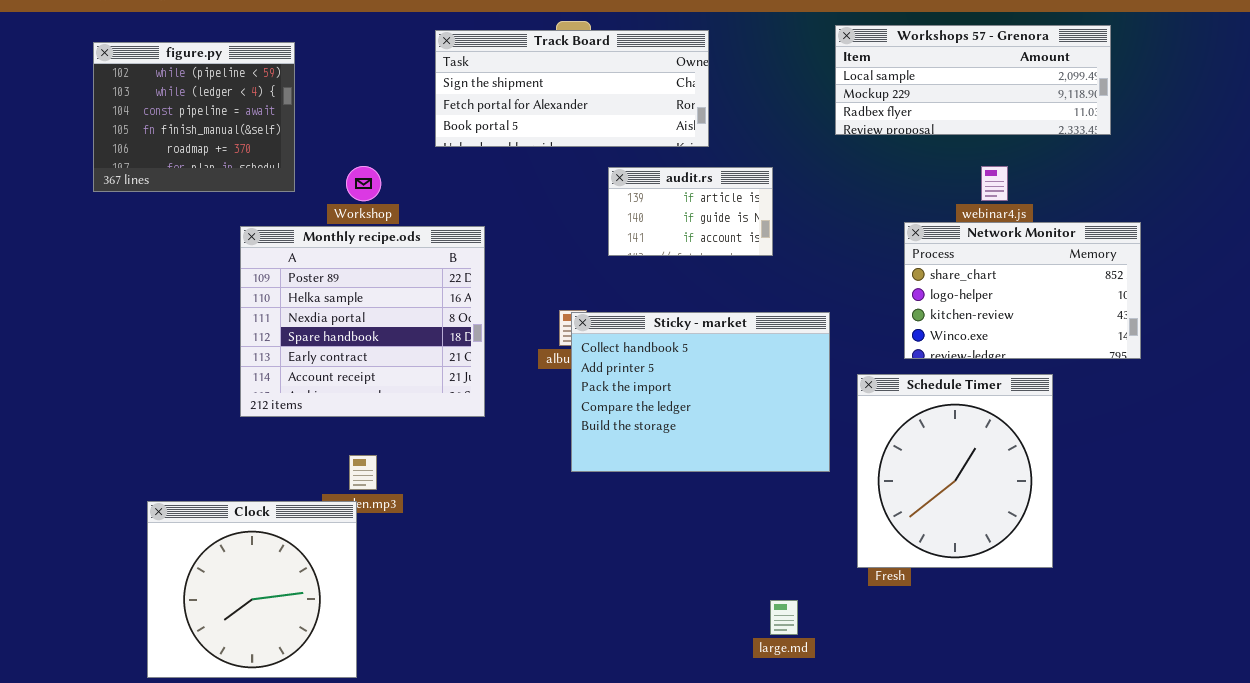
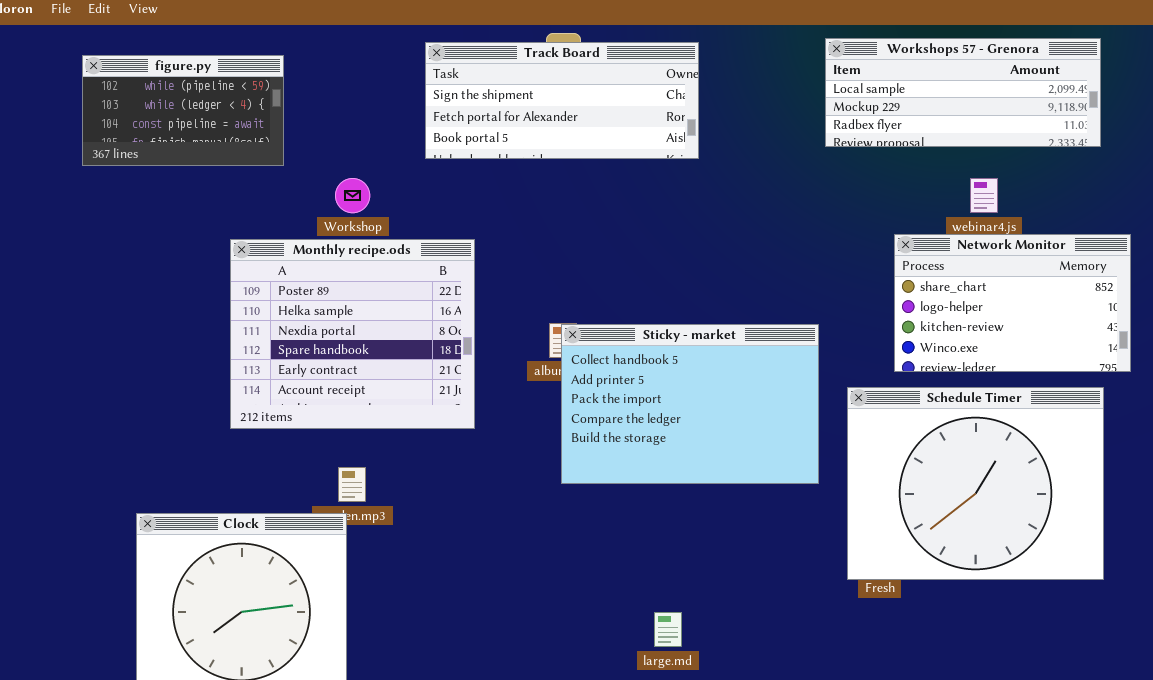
figure.py: [93,42,295,192] -> [82,55,284,166], resized
audit.rs: [608,167,773,256] -> none, closed
Schedule Timer: [857,374,1053,568] -> [847,387,1104,580], resized
large.md: [770,600,798,635] -> [654,612,682,647], moved

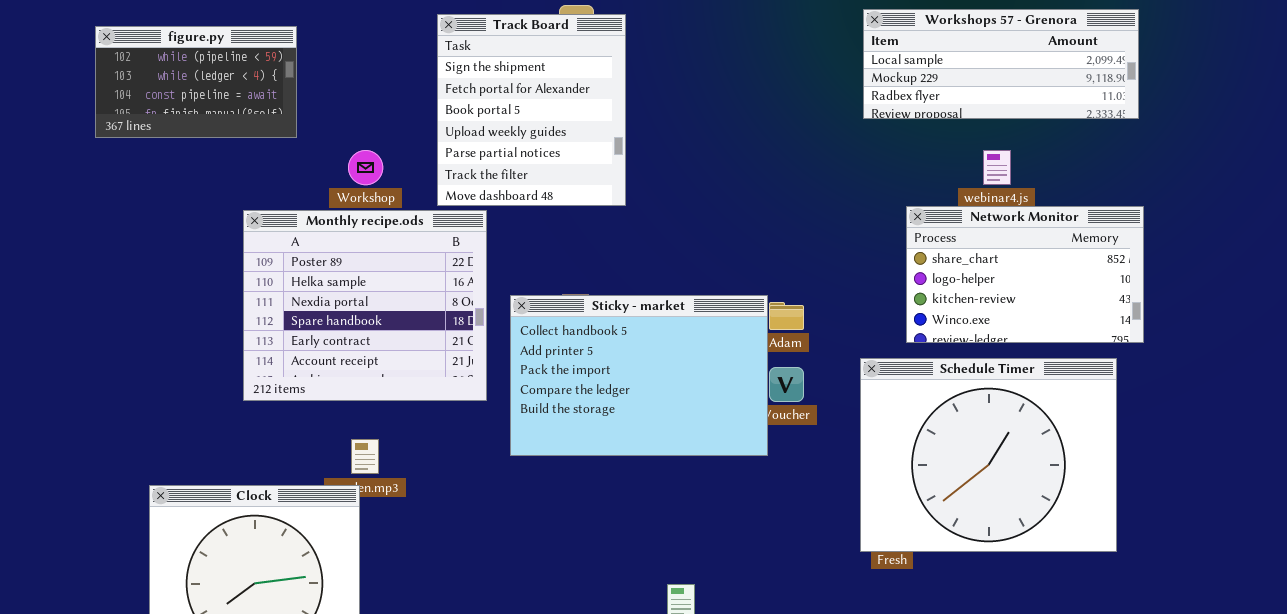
Workshops 57 - Grenora: [825,38,1101,147] -> [863,9,1139,119], moved
Track Board: [425,42,699,159] -> [437,14,626,206], resized
Sticky - market: [561,324,819,484] -> [510,295,768,456], moved

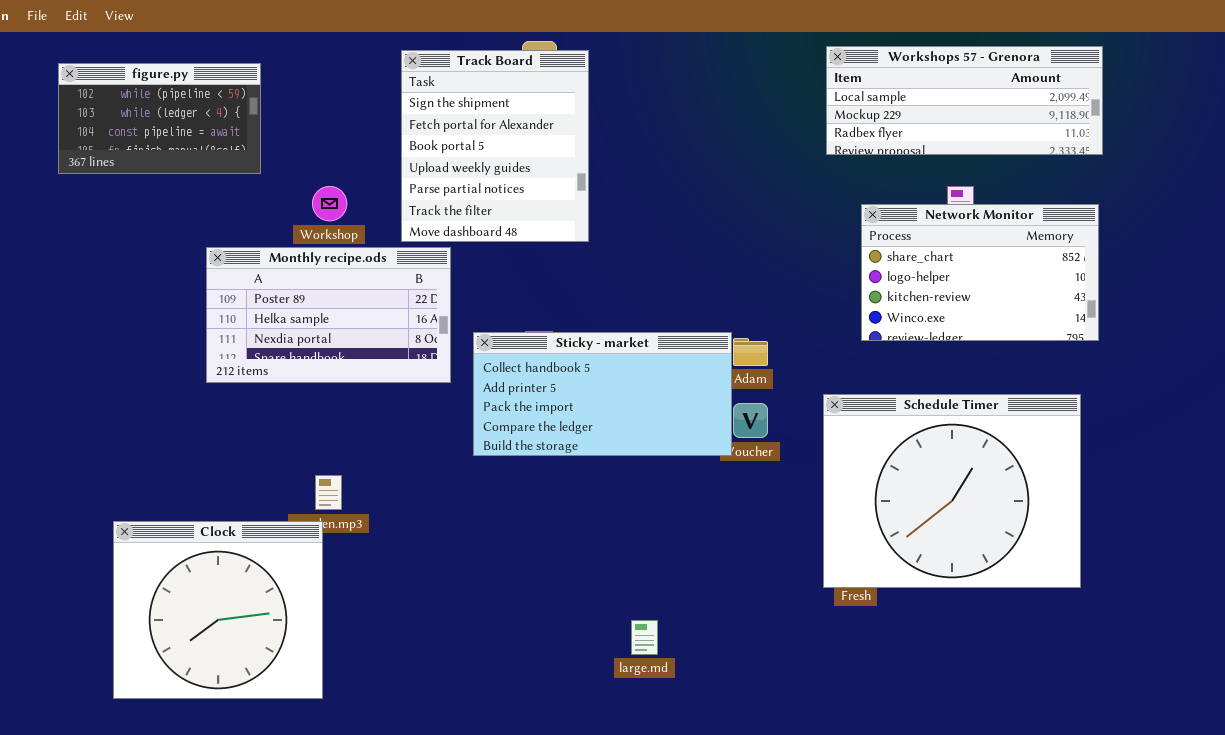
Network Monitor: [906,206,1144,343] -> [861,204,1099,341], moved
Monthly recipe.ods: [243,210,487,401] -> [206,247,451,383], resized
Sticky - market: [510,295,768,456] -> [473,332,732,456], resized

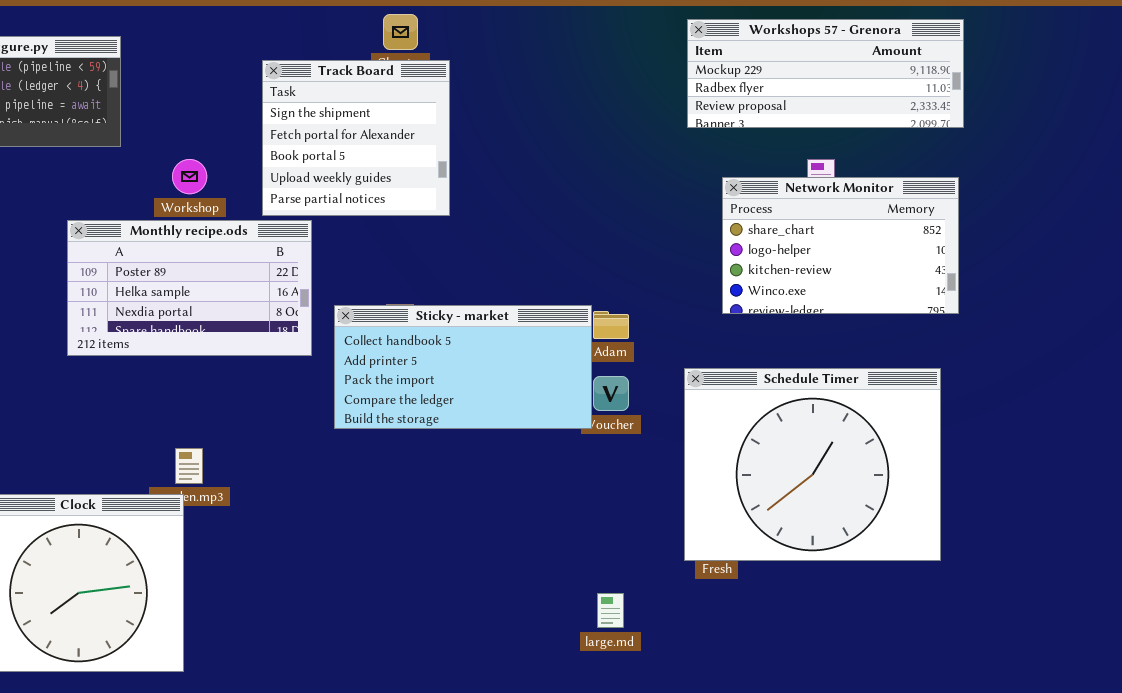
Workshops 57 - Grenora: [826,46,1103,155] -> [687,19,964,128], scrolled down 1 row
Track Board: [401,50,589,242] -> [262,60,450,216], resized
large.md: [631,620,658,655] -> [597,593,624,628], moved

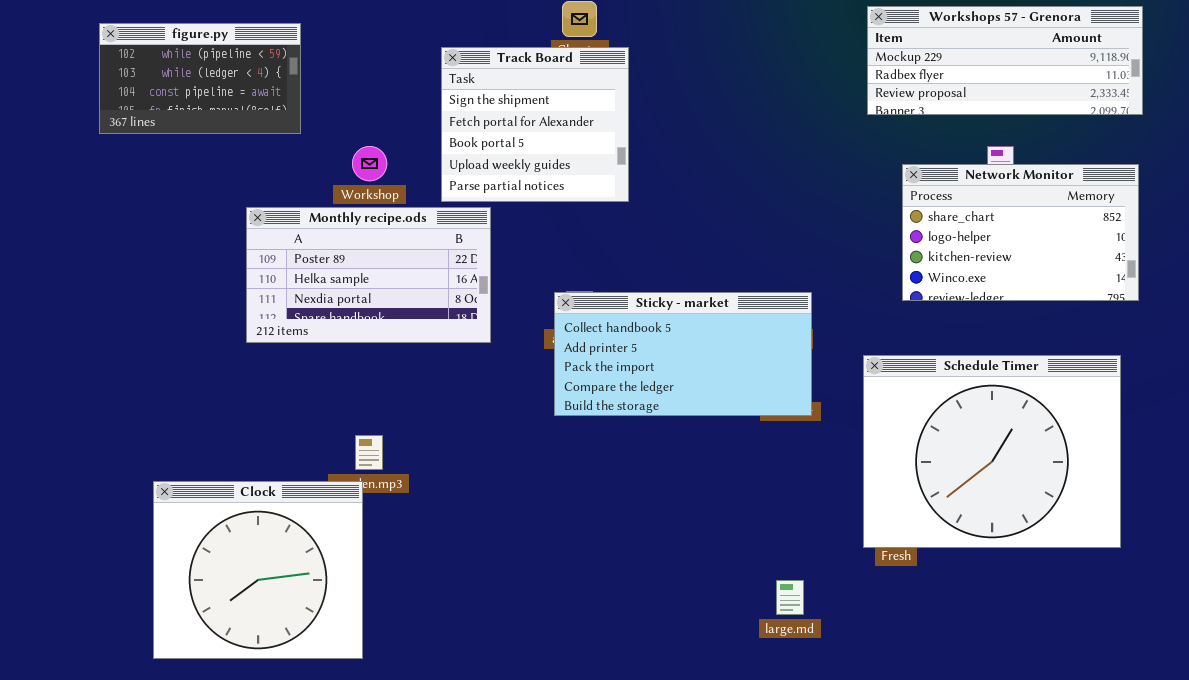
Sticky - market: [334,305,592,429] -> [554,292,812,416], moved

